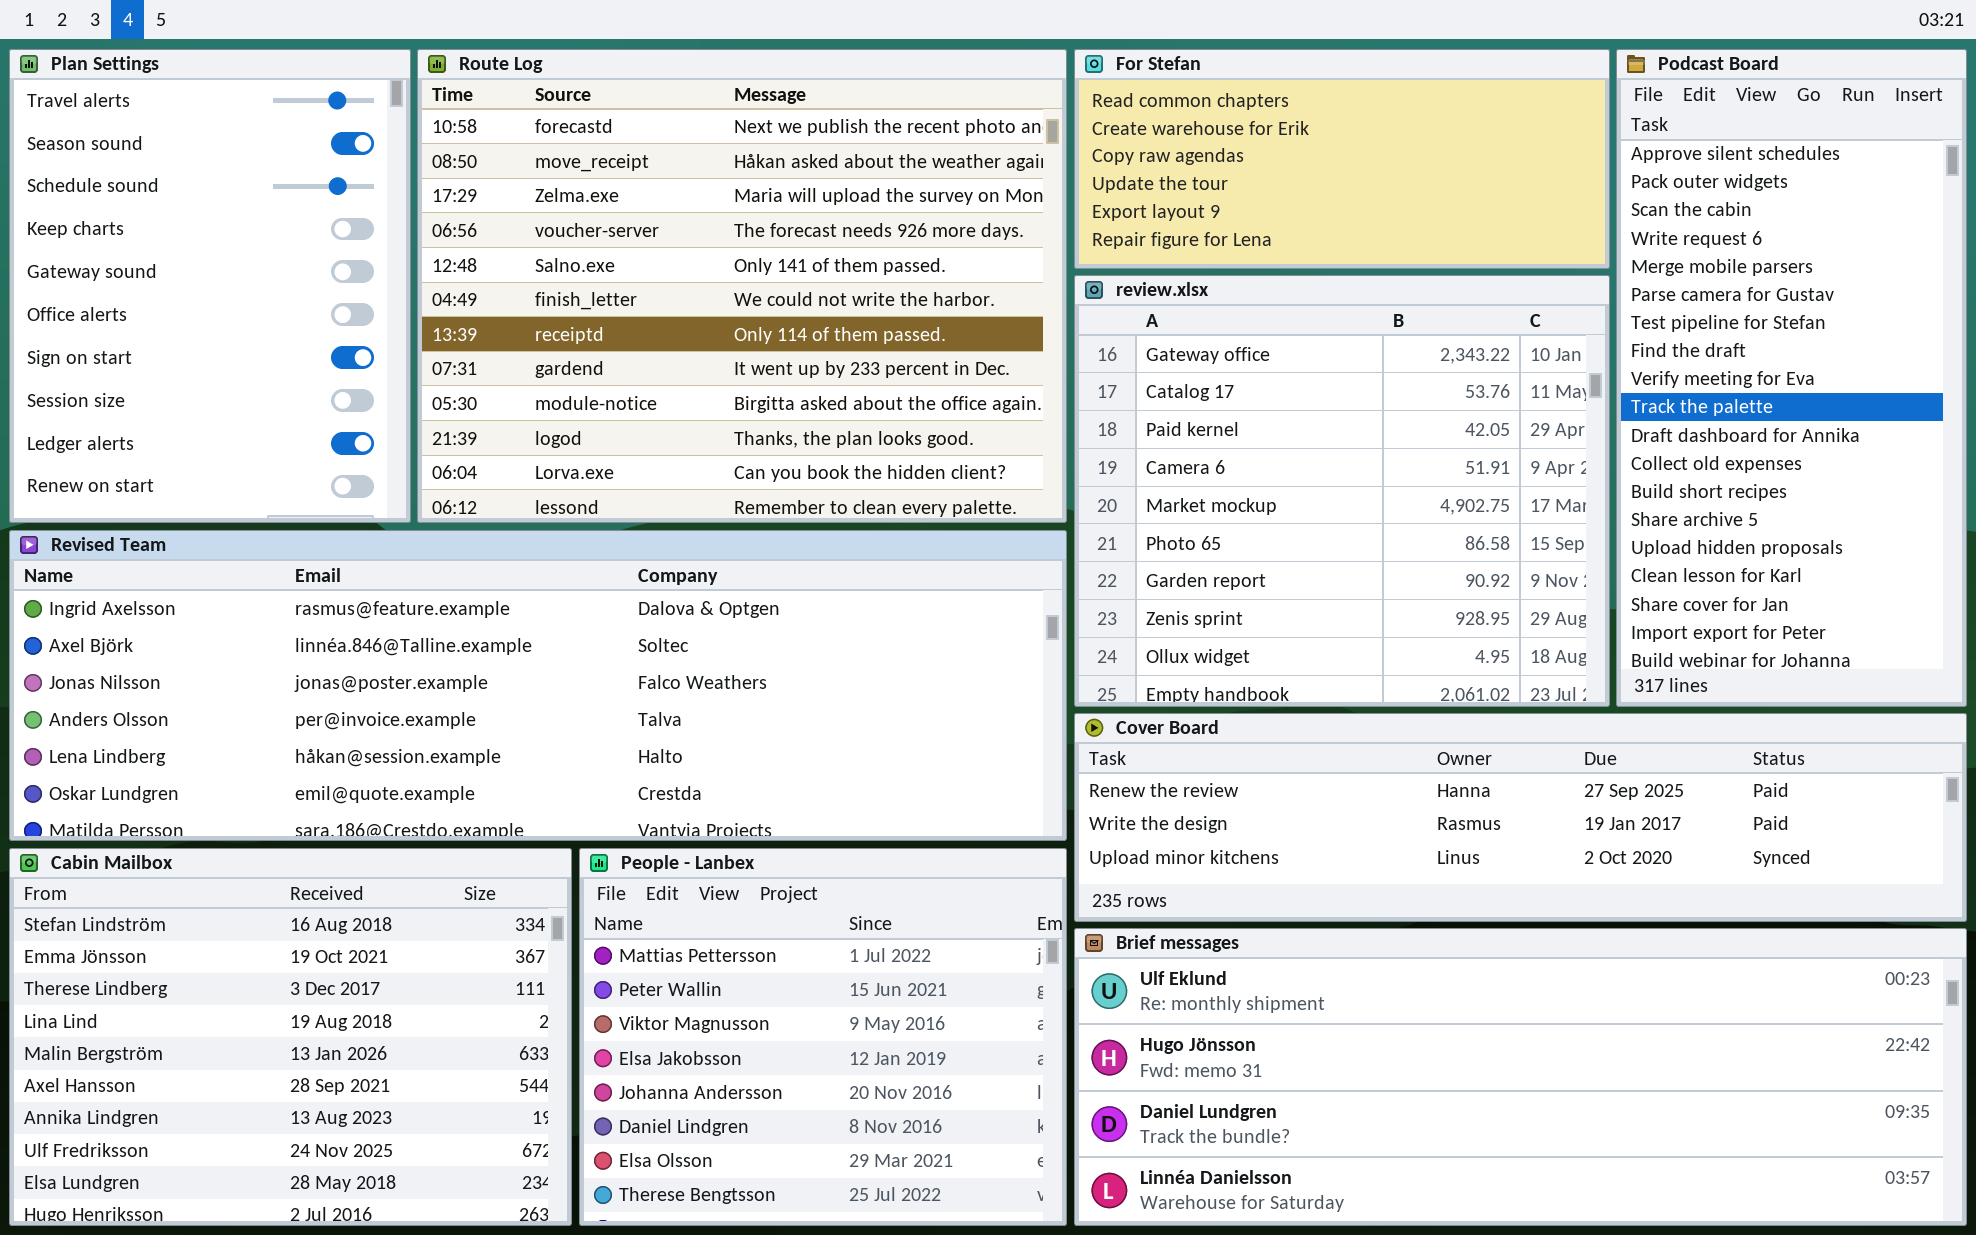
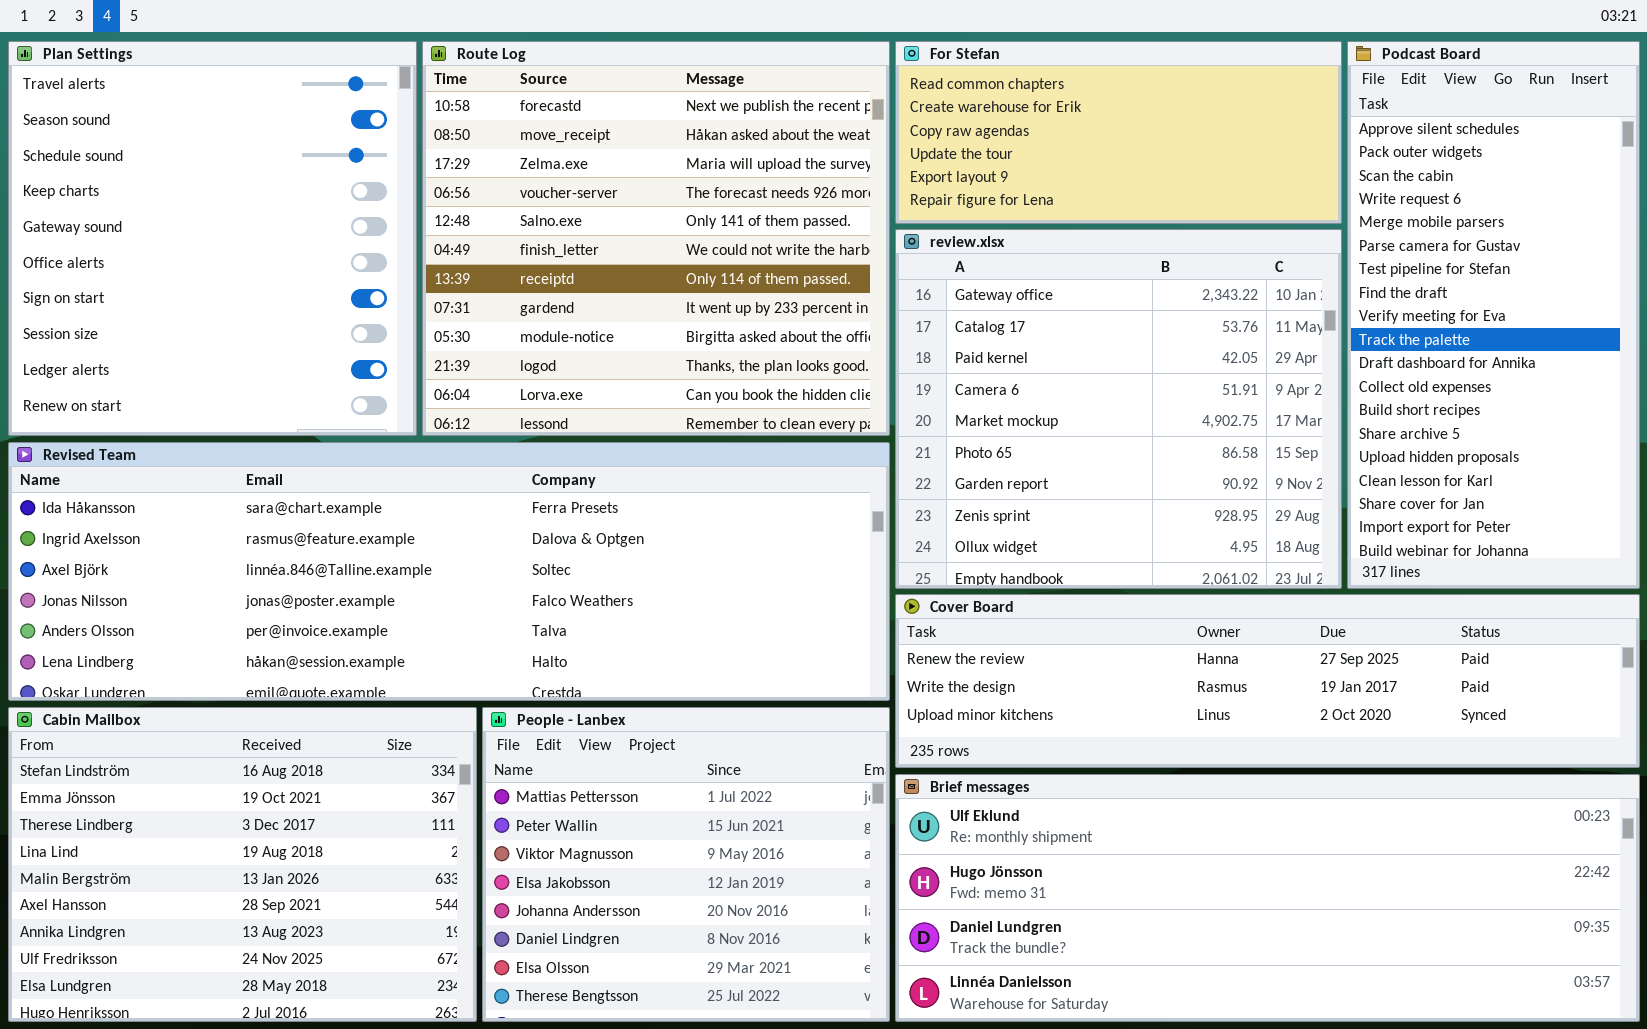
Plan Settings: [9,49,411,523] -> [8,41,417,436], resized
Route Log: [417,49,1067,523] -> [422,41,890,436], resized
Revised Team: [9,530,1067,841] -> [8,442,890,701], scrolled up 1 row

